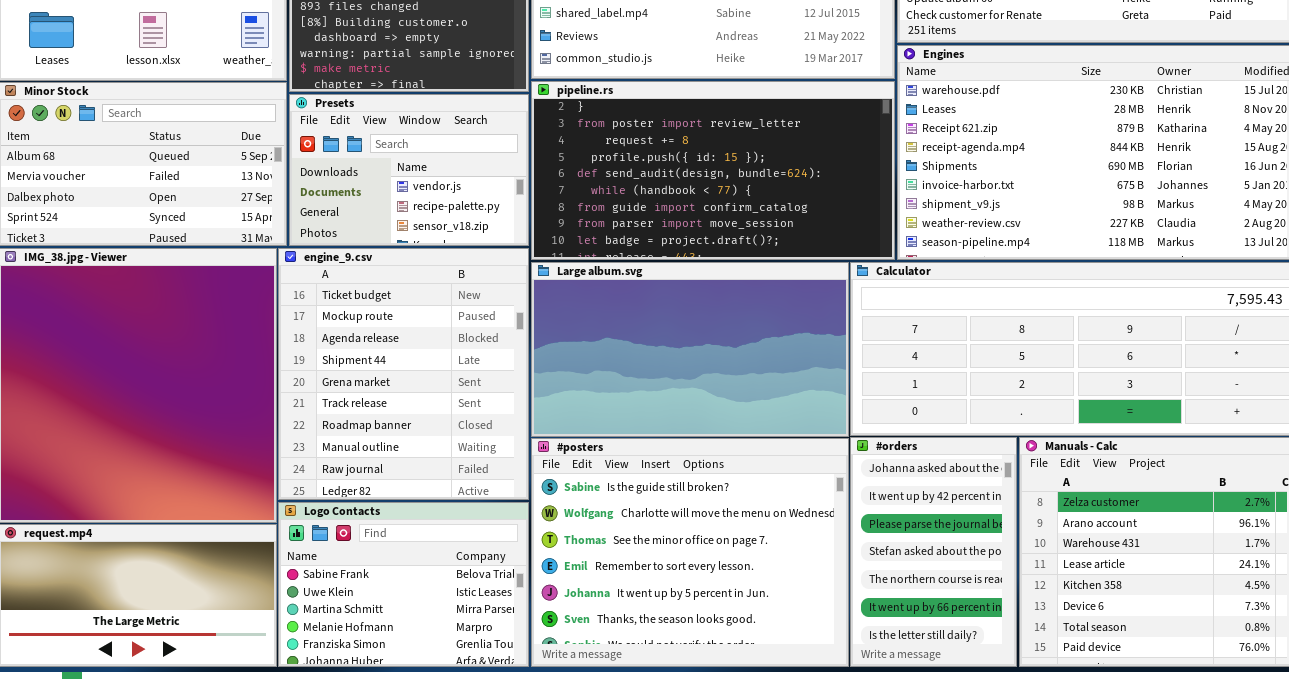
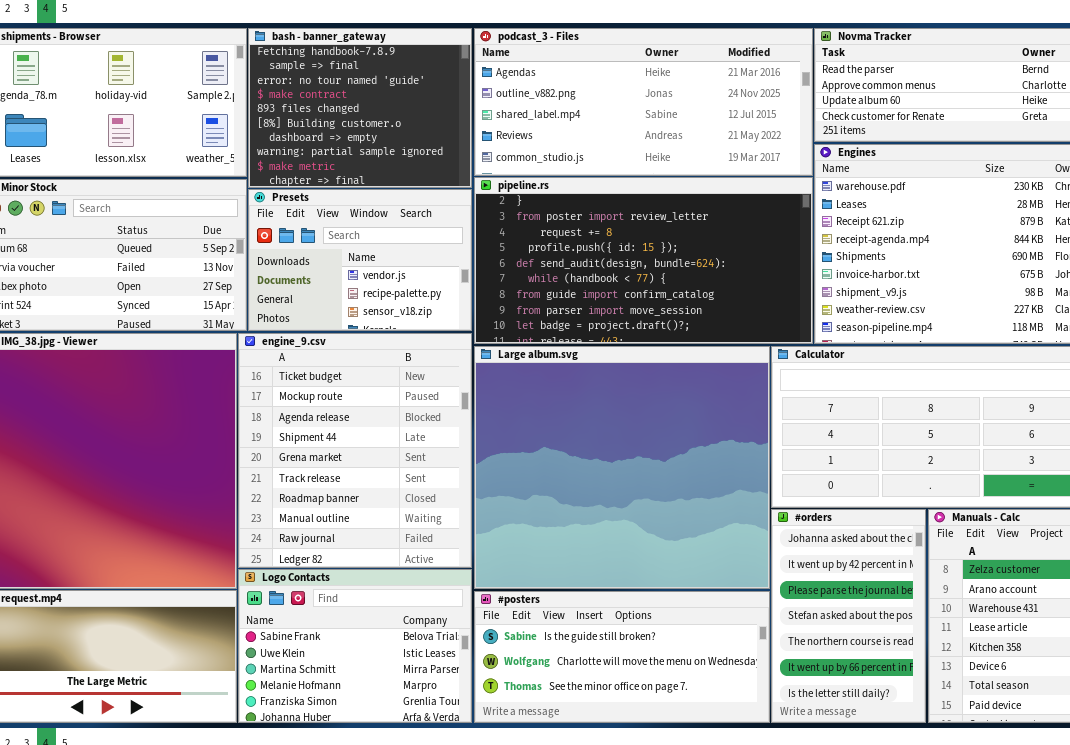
Large album.svg: [531,262,849,437] -> [474,346,770,589], resized
#posters: [531,438,849,667] -> [474,591,770,723], resized

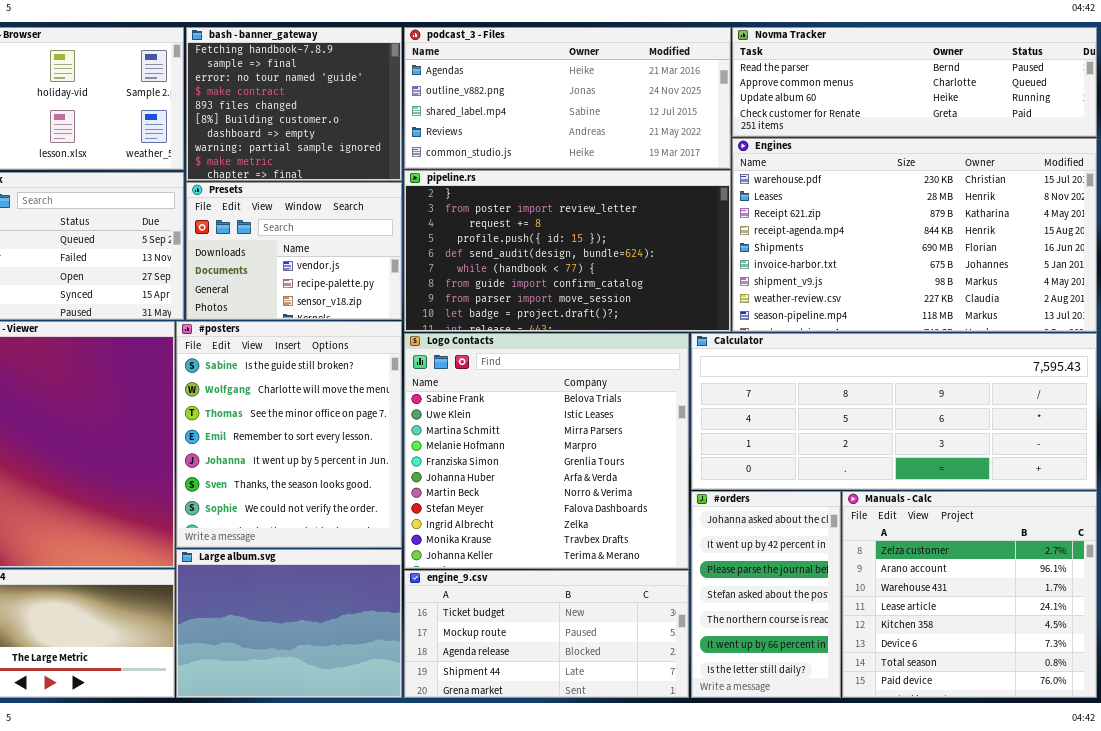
engine_9.csv: [238,333,472,568] -> [404,570,689,698], moved, resized
Large album.svg: [474,346,770,589] -> [176,549,402,698], moved, resized
Logo Contacts: [238,569,472,723] -> [404,333,689,569], moved, resized
#posters: [474,591,770,723] -> [176,321,402,548], moved, resized

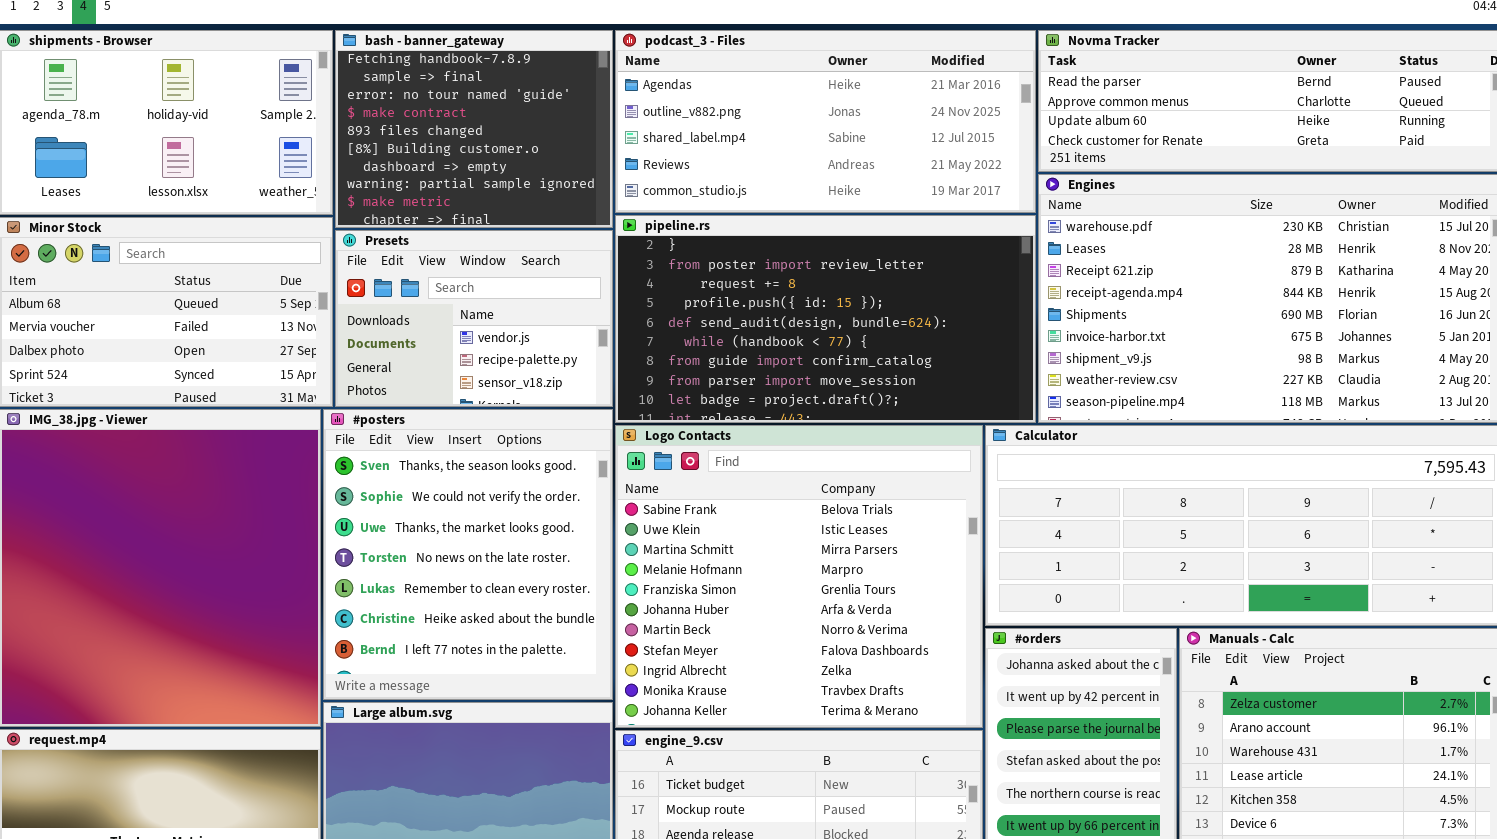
#posters: [176,321,402,548] -> [323,409,613,700], scrolled down 5 rows

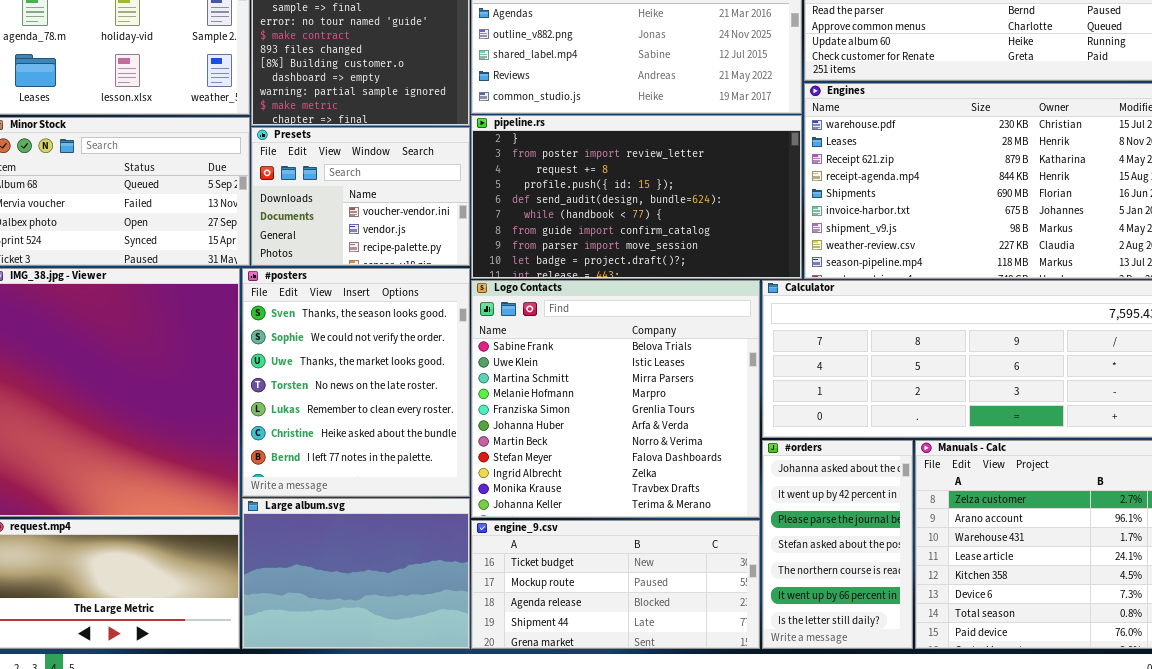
Presets: [335,230,613,407] -> [251,127,470,266], scrolled up 1 row

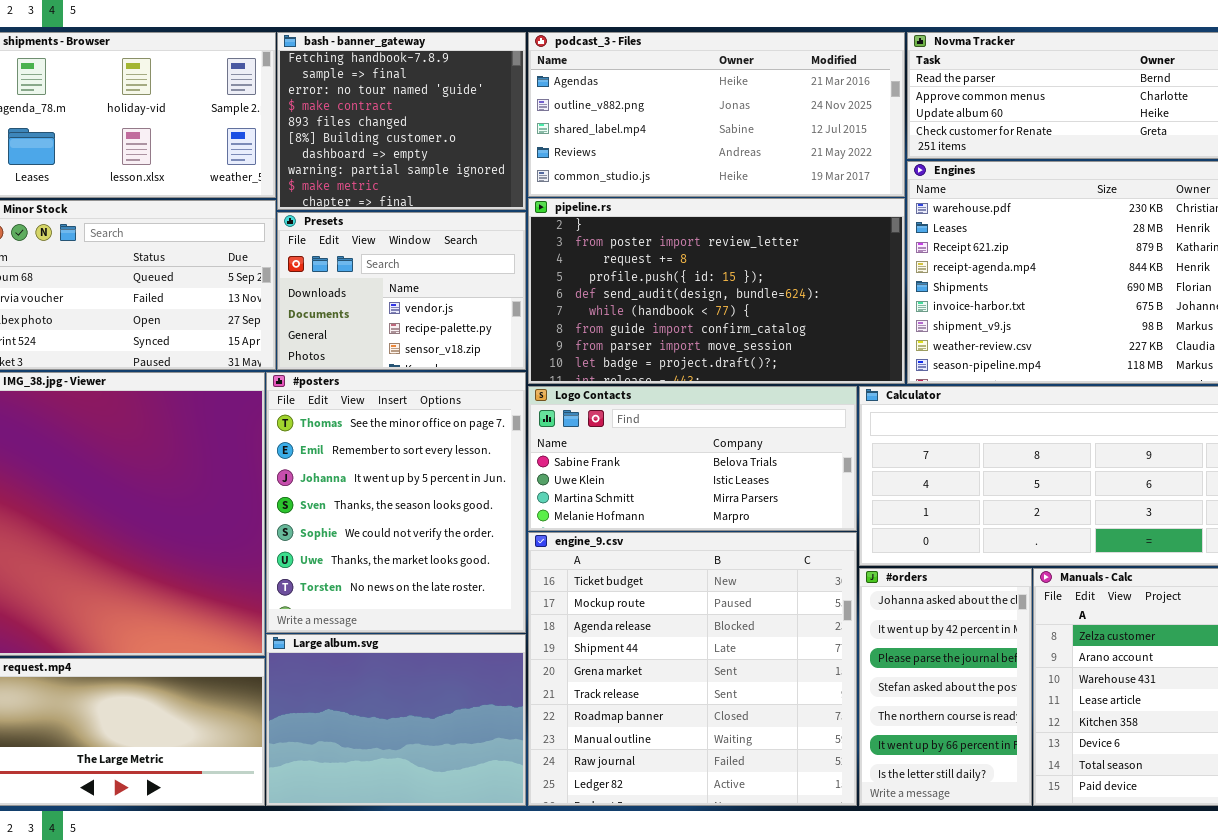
Presets: [251,127,470,266] -> [277,212,526,370], scrolled down 1 row
#posters: [242,268,470,497] -> [266,372,526,633], scrolled up 3 rows
Logo Contacts: [471,280,760,518] -> [528,386,857,531], resized
engine_9.csv: [471,520,760,649] -> [528,532,857,806], resized

